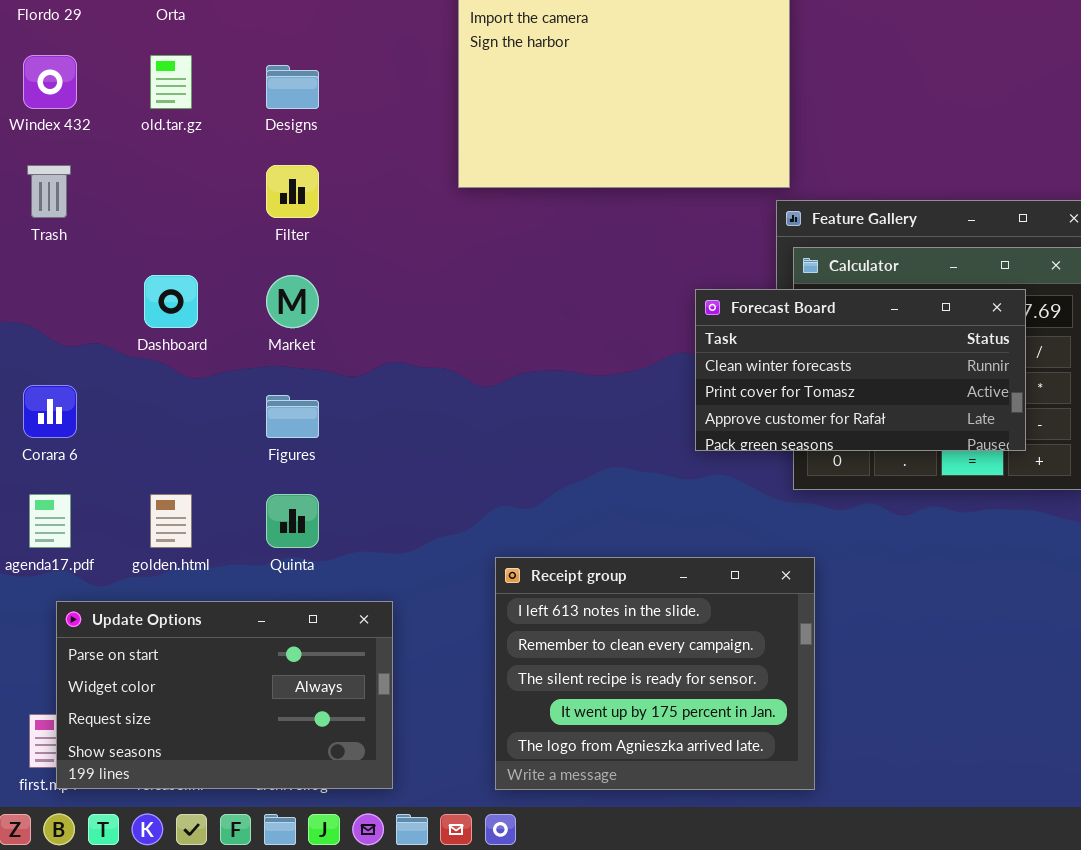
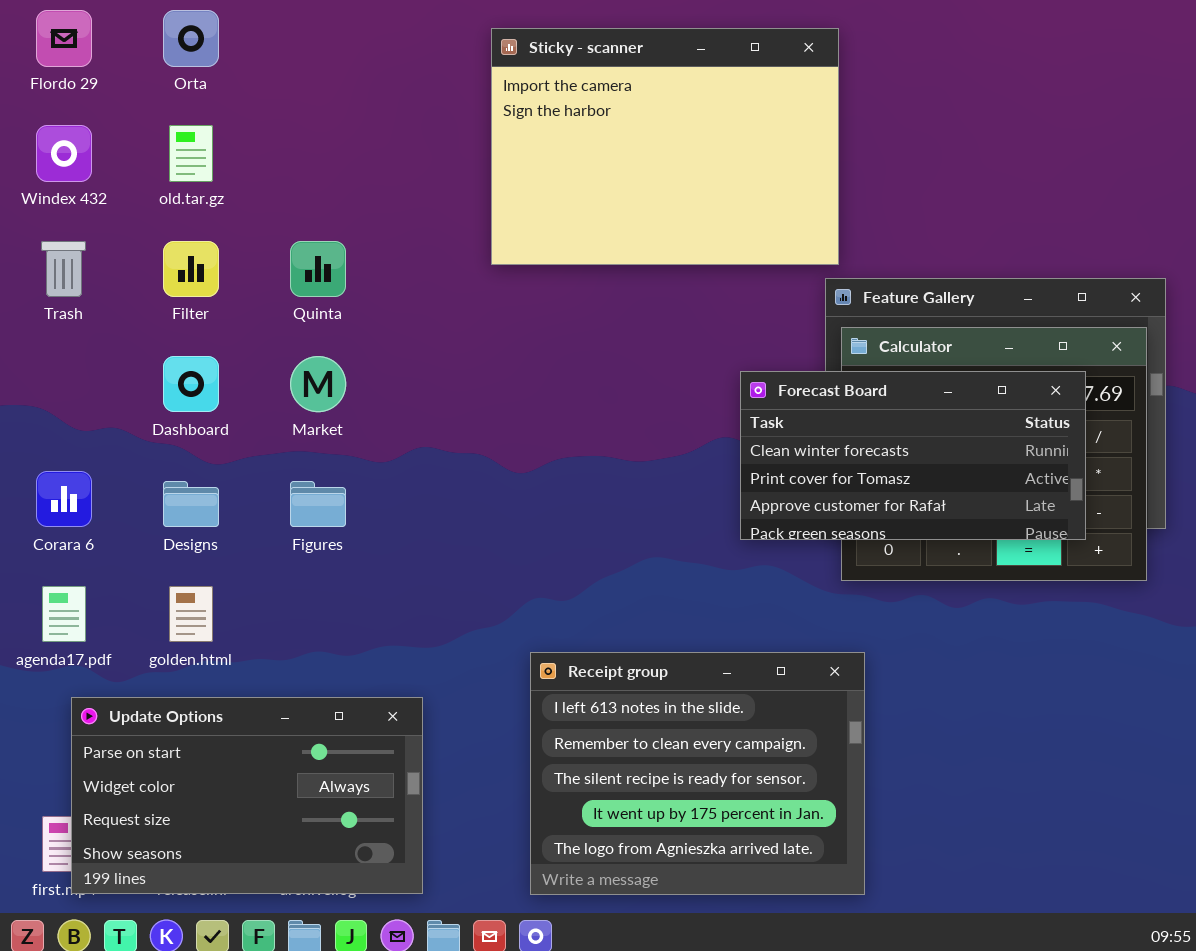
Designs: [266,65,319,109] -> [163,481,219,527], moved
Filter: [266,165,319,218] -> [163,241,219,297], moved
Quinta: [266,494,319,548] -> [290,241,346,297], moved

